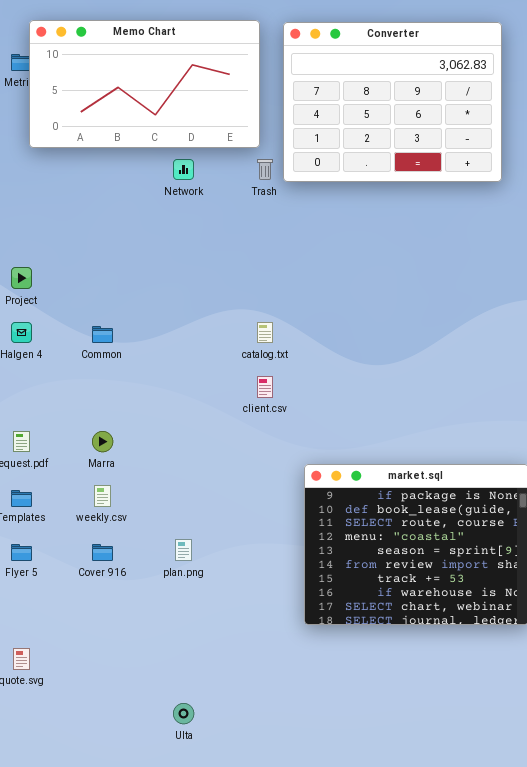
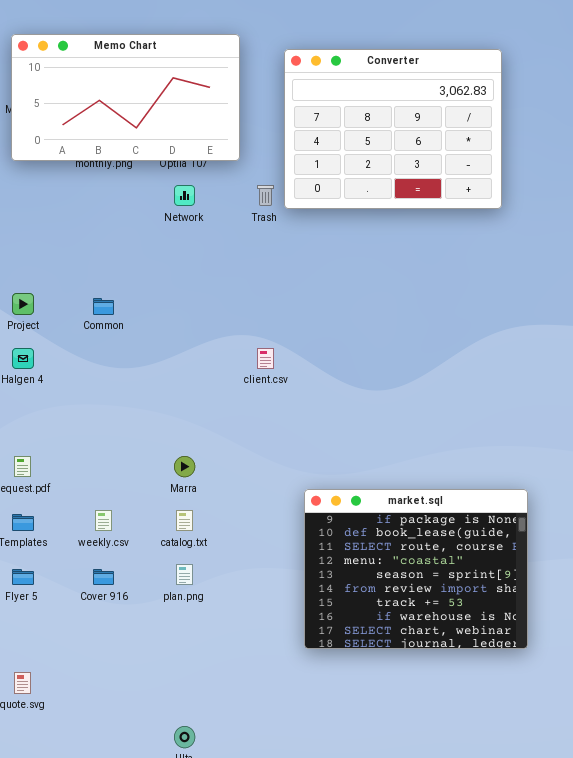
Memo Chart: [29,20,260,148] -> [11,34,240,161], moved
catalog.txt: [257,322,273,343] -> [176,510,193,531], moved
Common: [92,326,113,343] -> [93,298,114,315], moved
client.csv: [257,376,273,398] -> [257,348,274,369], moved
Marra: [92,431,113,452] -> [174,456,195,477], moved

